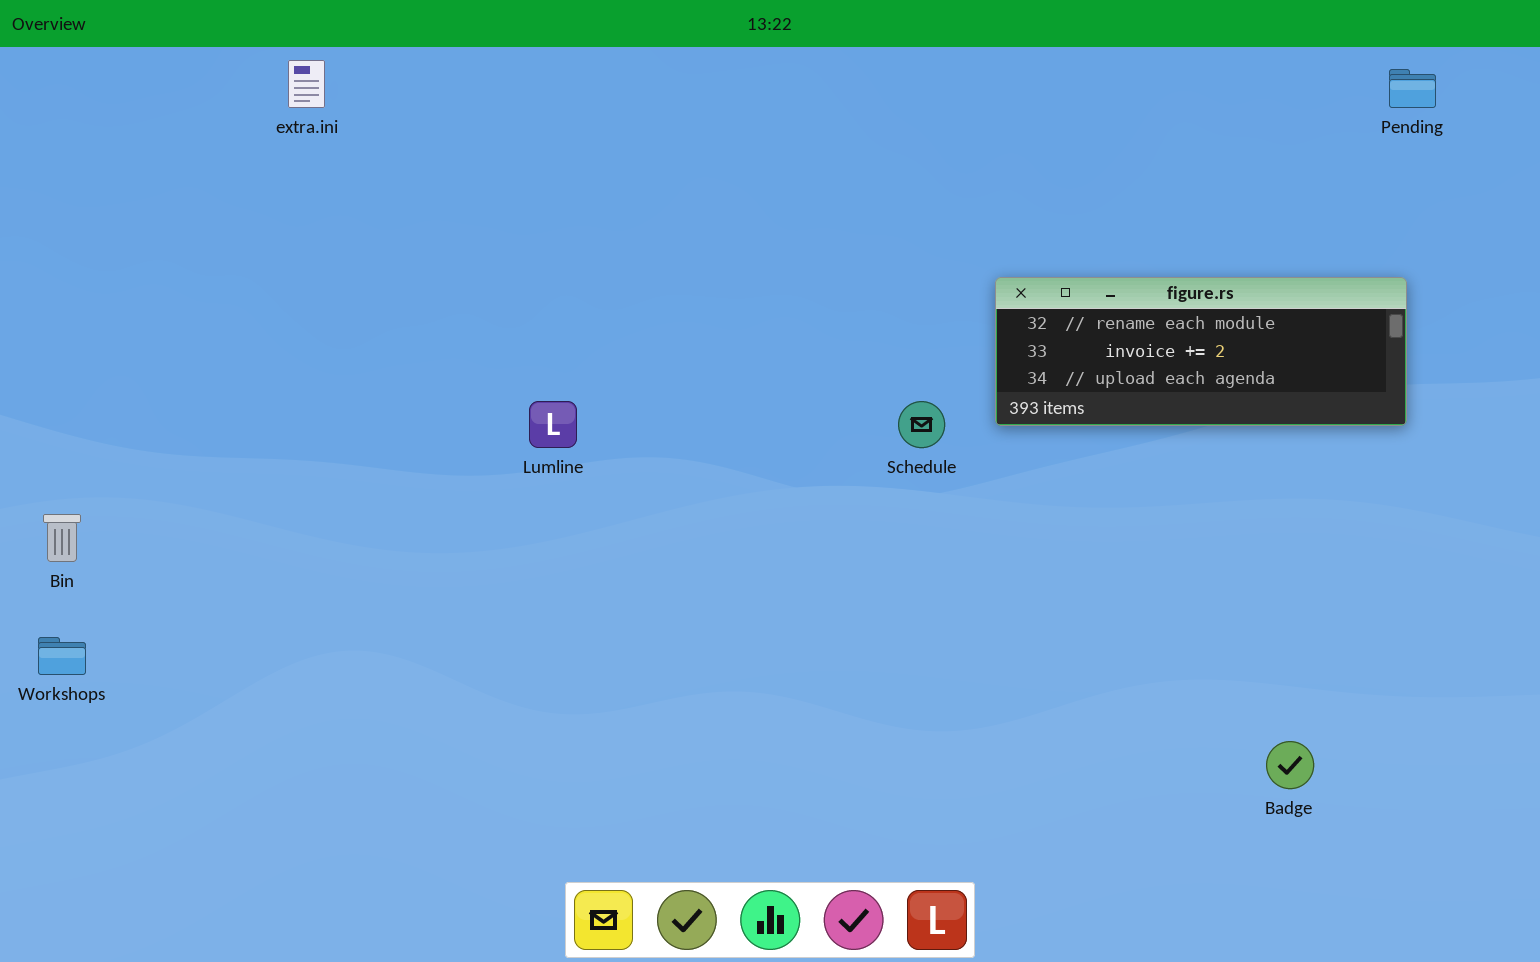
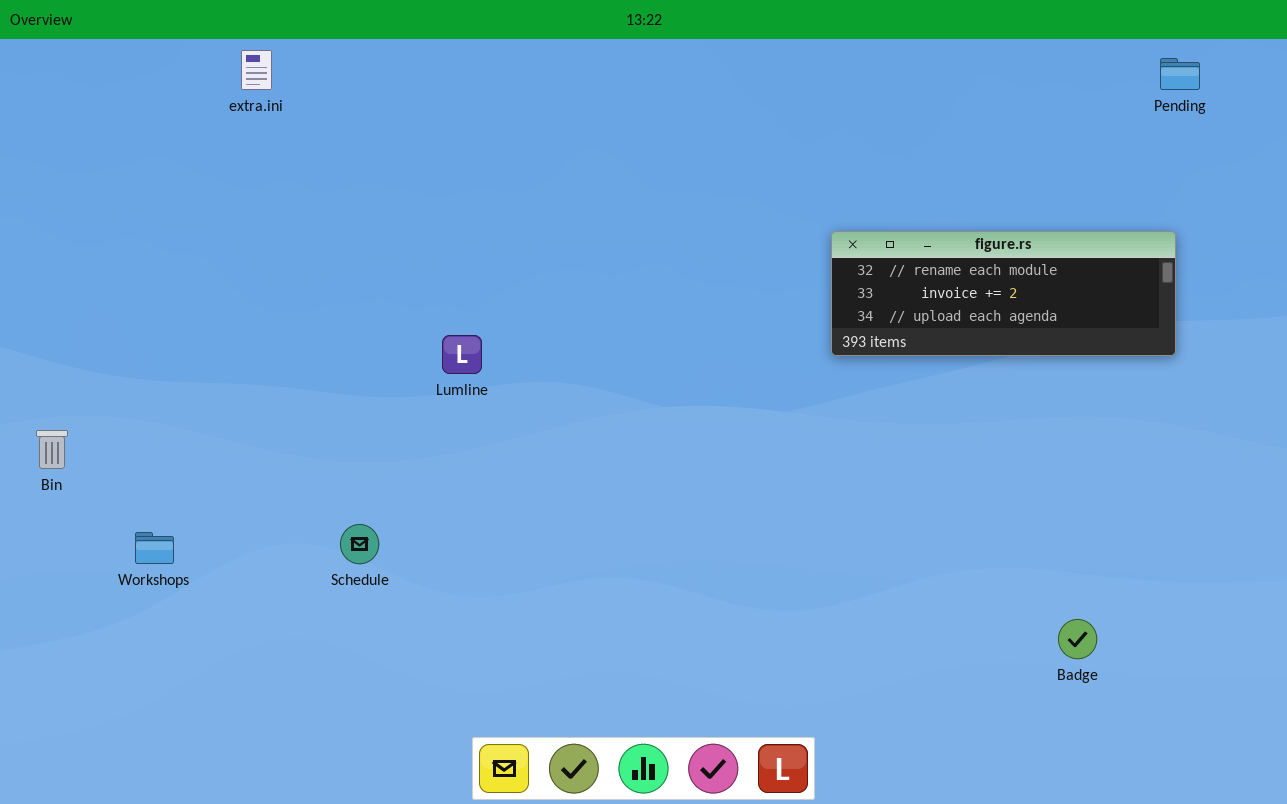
Schedule: [898,401,945,448] -> [340,524,379,564], moved
Workshops: [38,637,86,675] -> [135,532,174,564], moved

